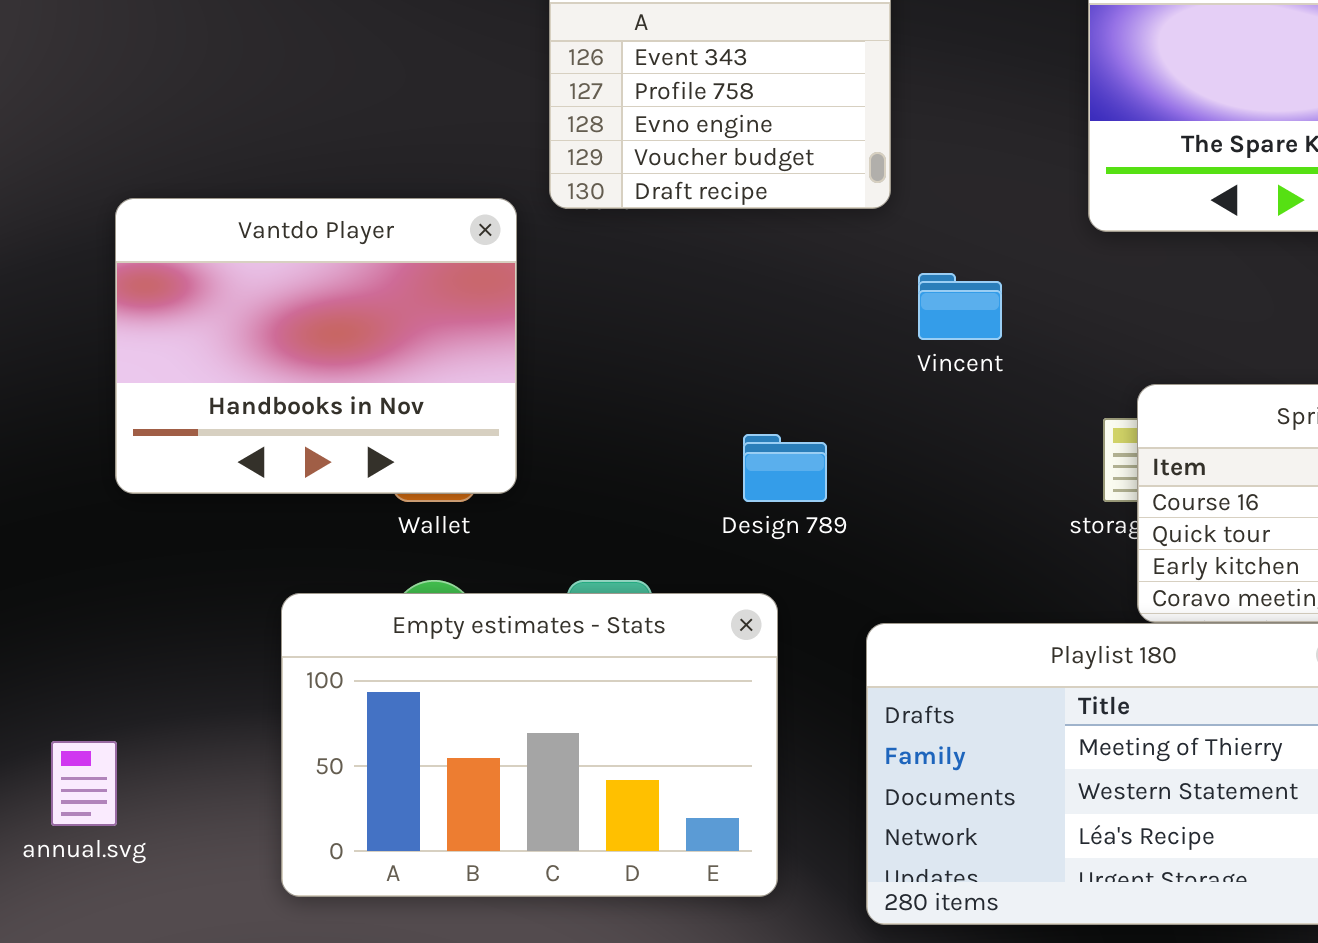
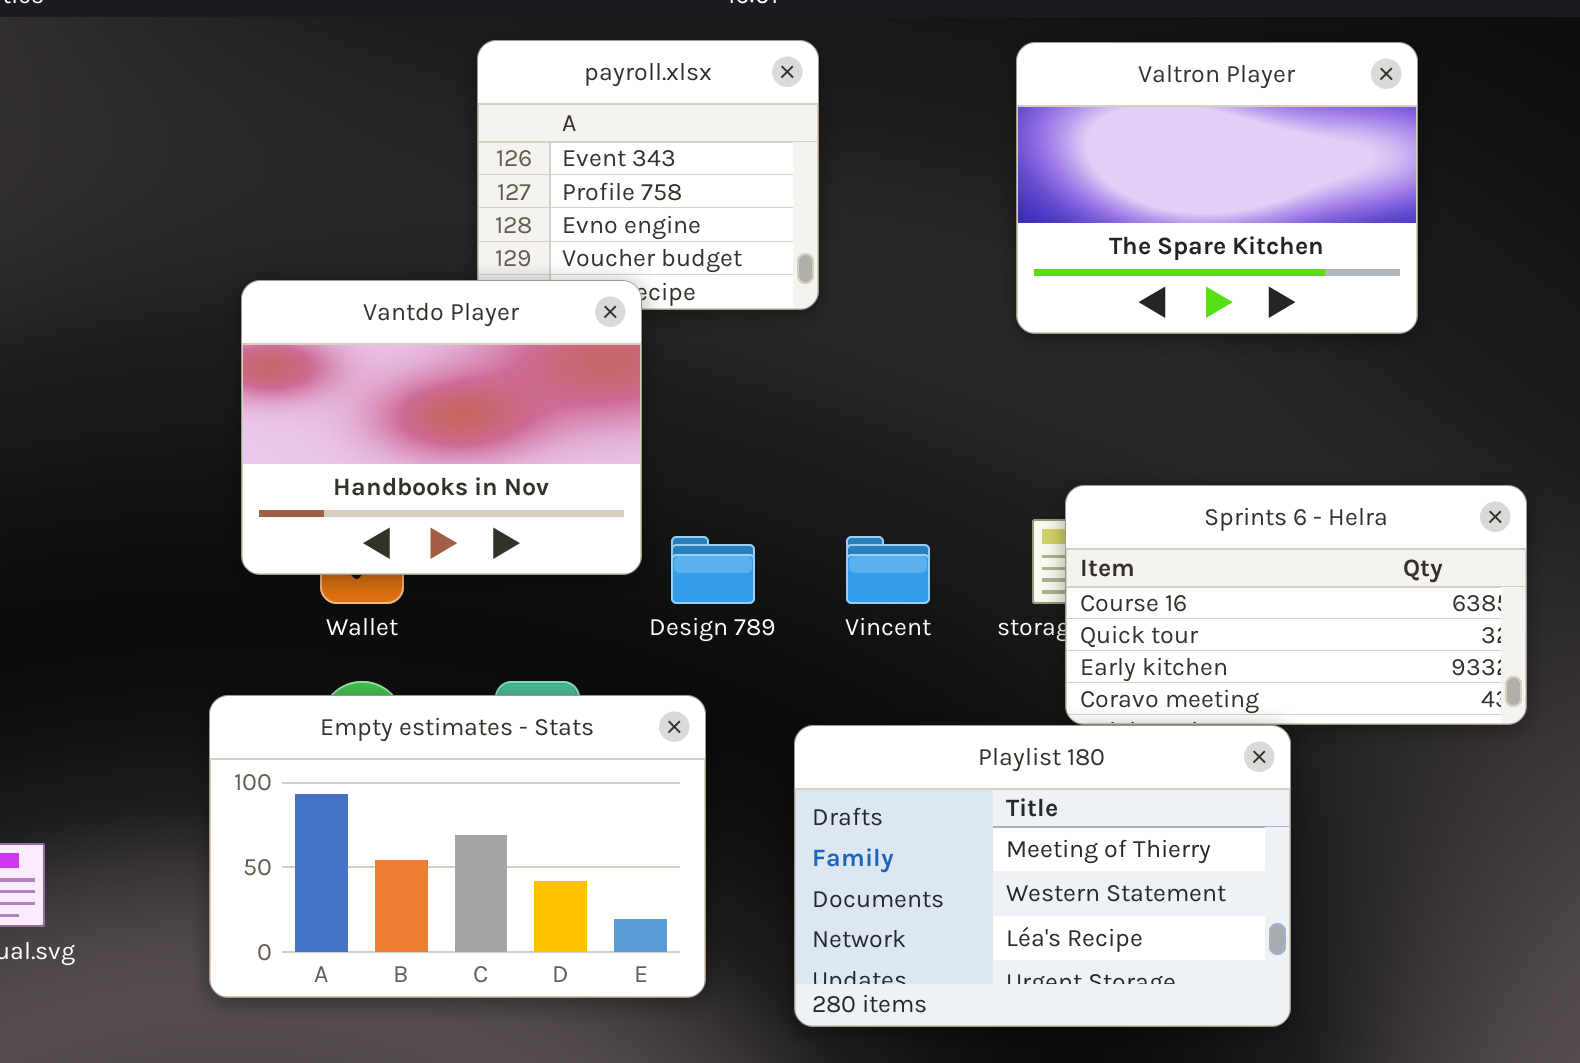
Vantdo Player: [115,198,517,494] -> [241,280,642,575], moved
Vincent: [918,273,1002,340] -> [846,536,930,604], moved

